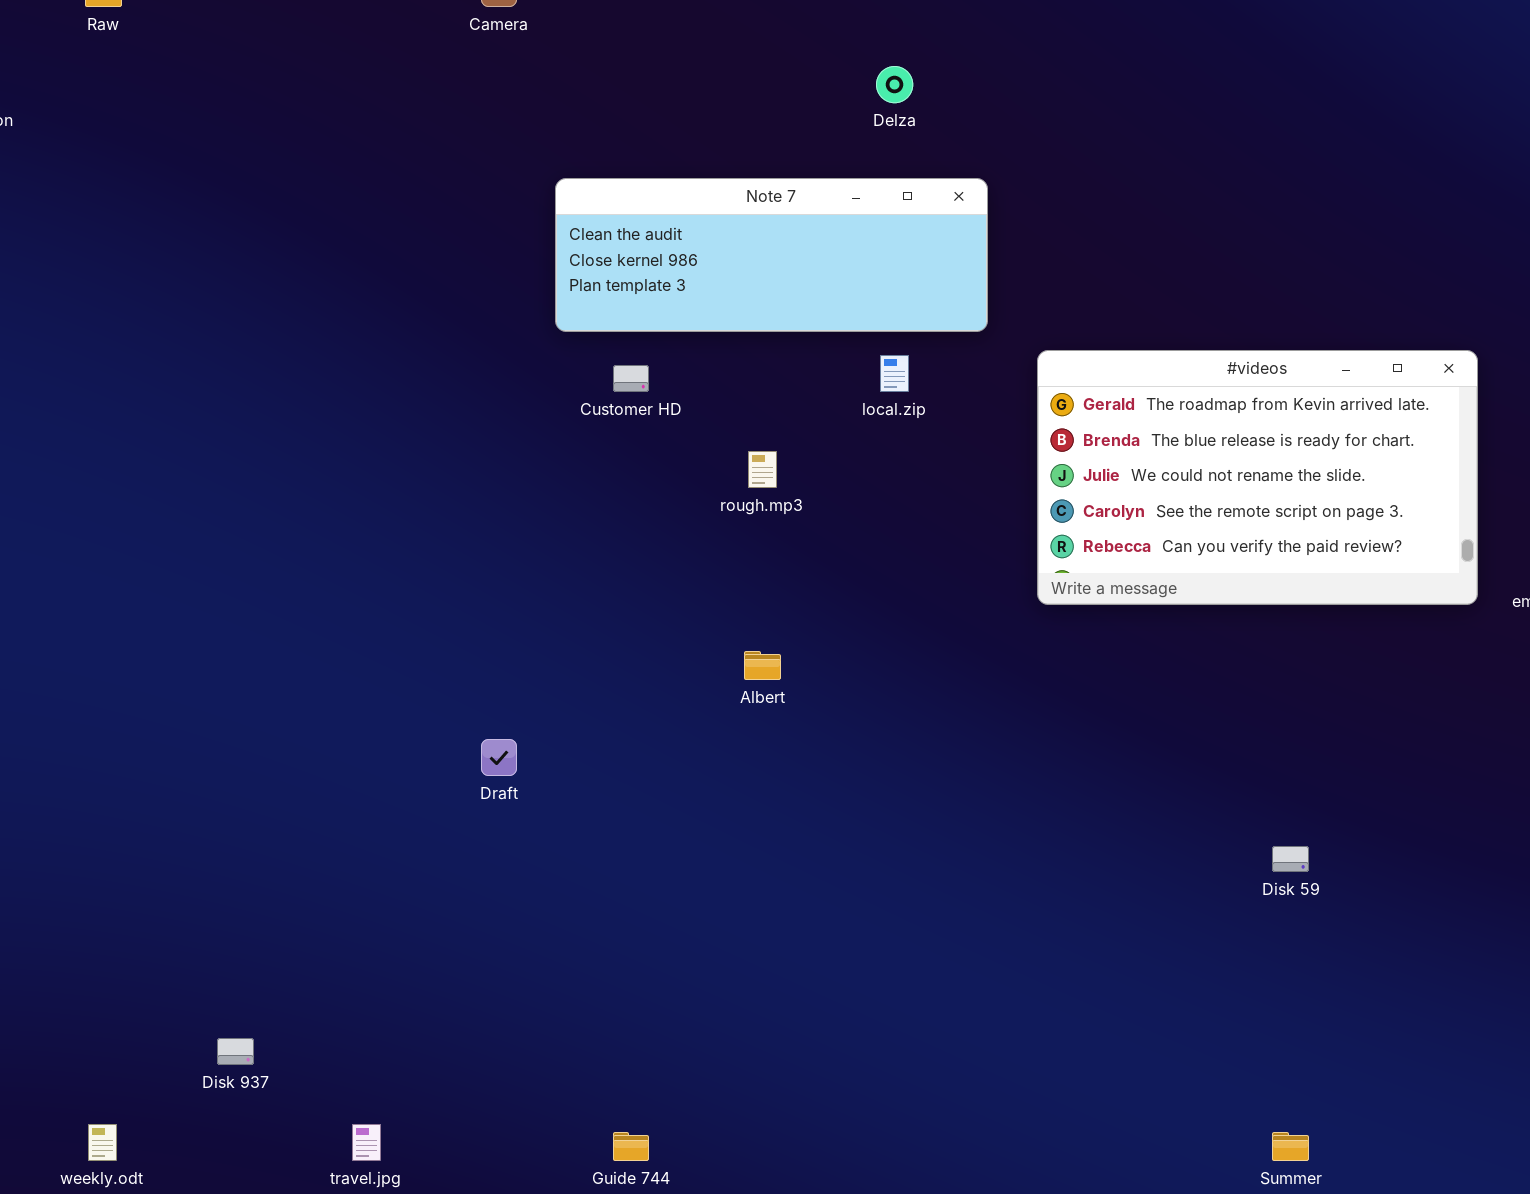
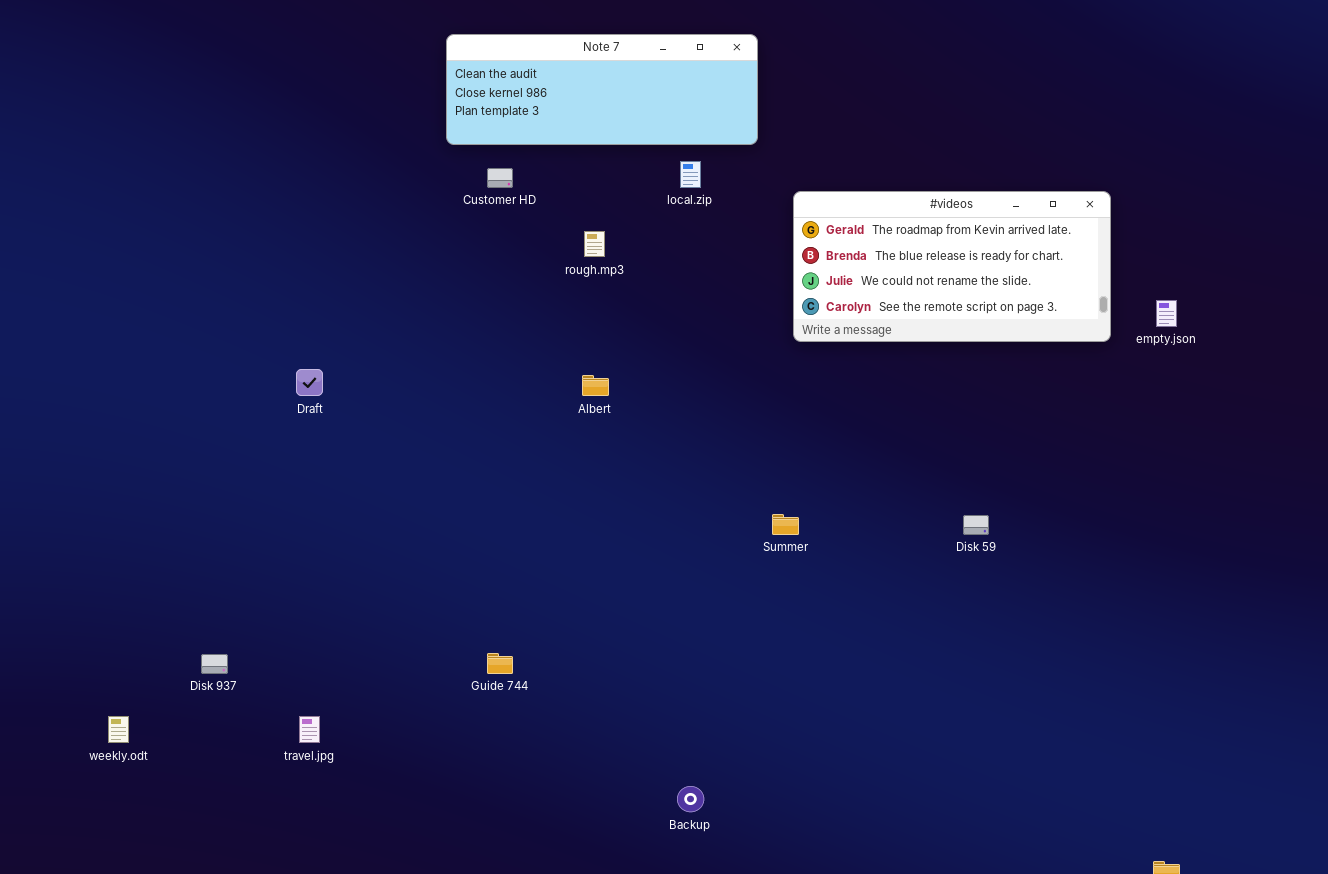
#videos: [1037,350,1478,605] -> [793,191,1111,342], resized
Draft: [481,739,517,776] -> [296,369,323,396], moved
Guide 744: [613,1132,649,1161] -> [487,653,513,674], moved
Summer: [1272,1132,1309,1161] -> [772,514,799,535], moved

